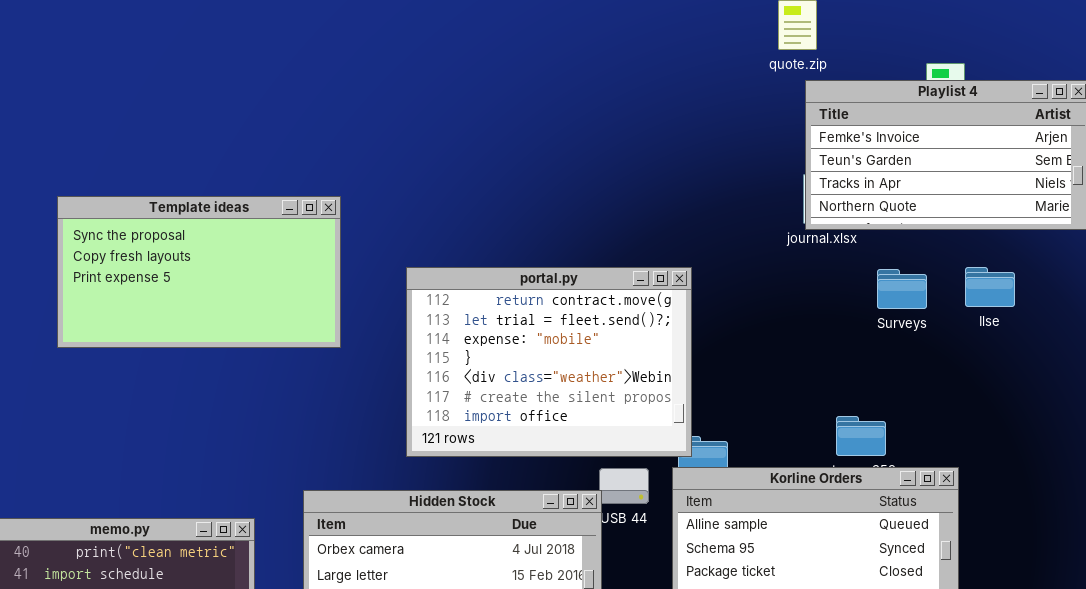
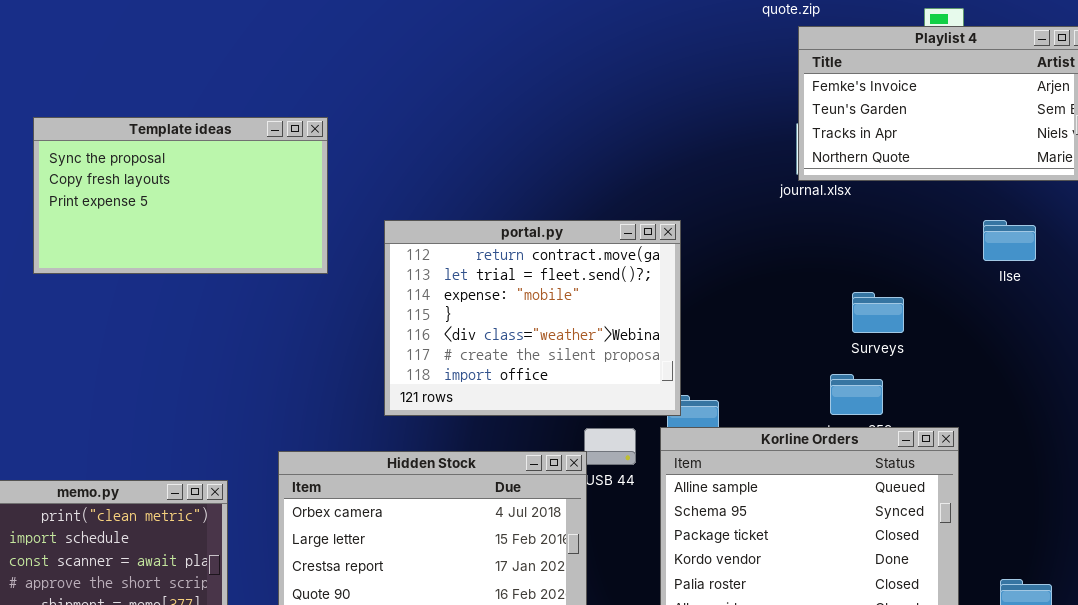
Template ideas: [57,196,341,348] -> [33,117,328,274], moved
Ilse: [965,267,1015,307] -> [983,220,1036,261], moved
Surveys: [877,269,927,309] -> [852,292,904,333], moved

